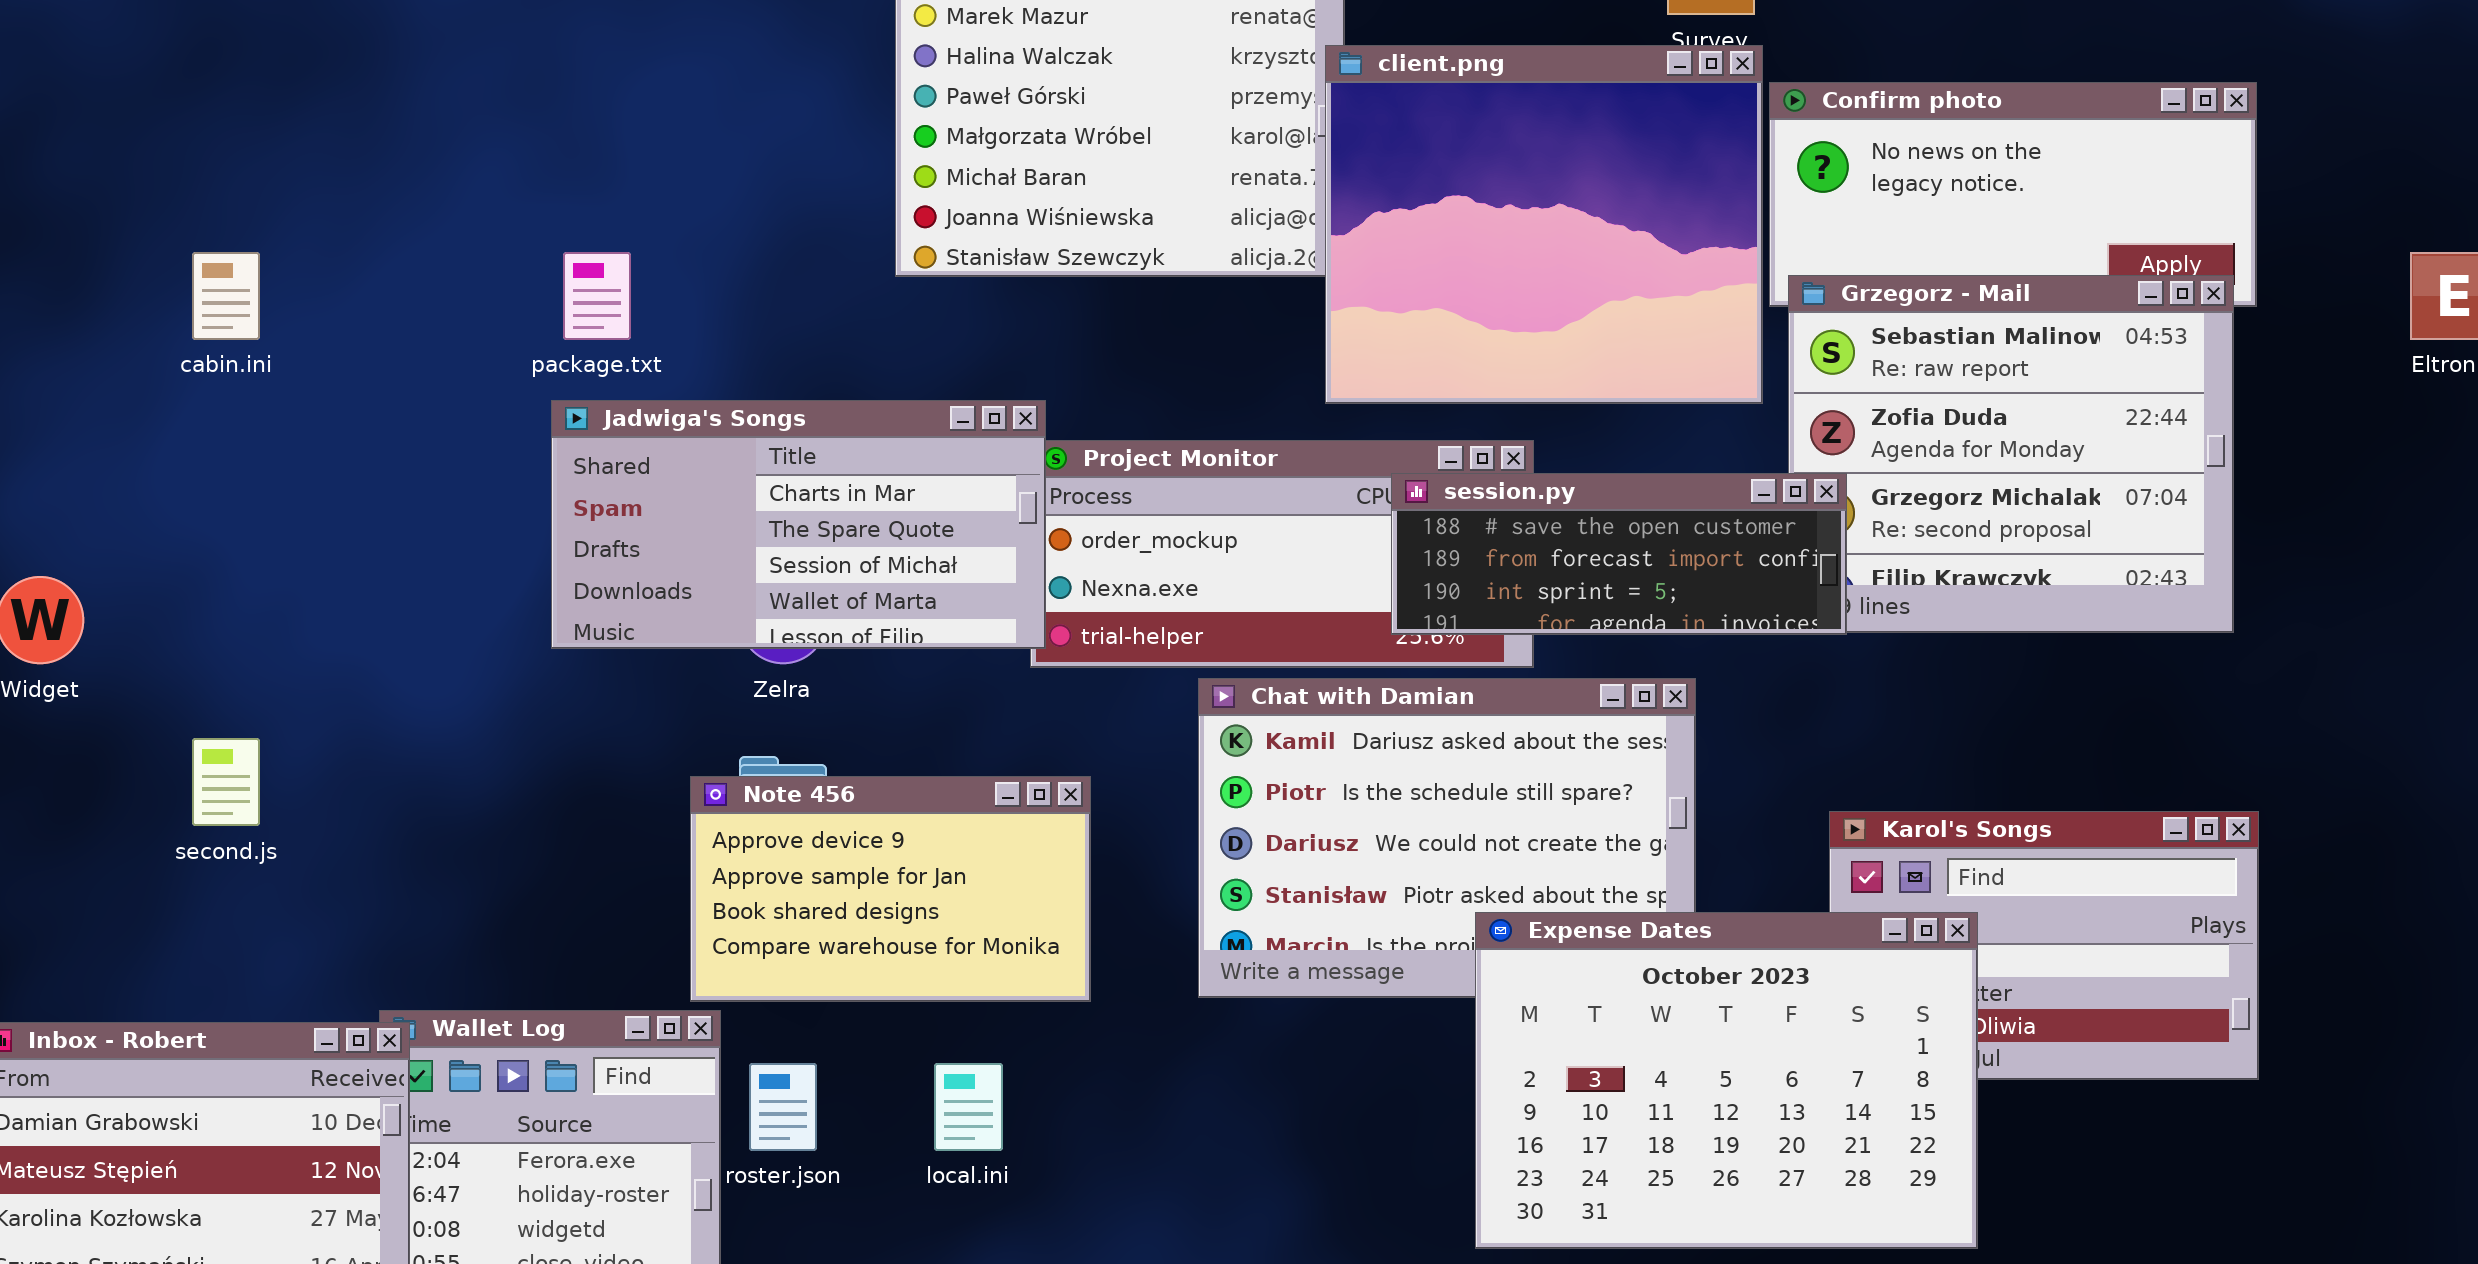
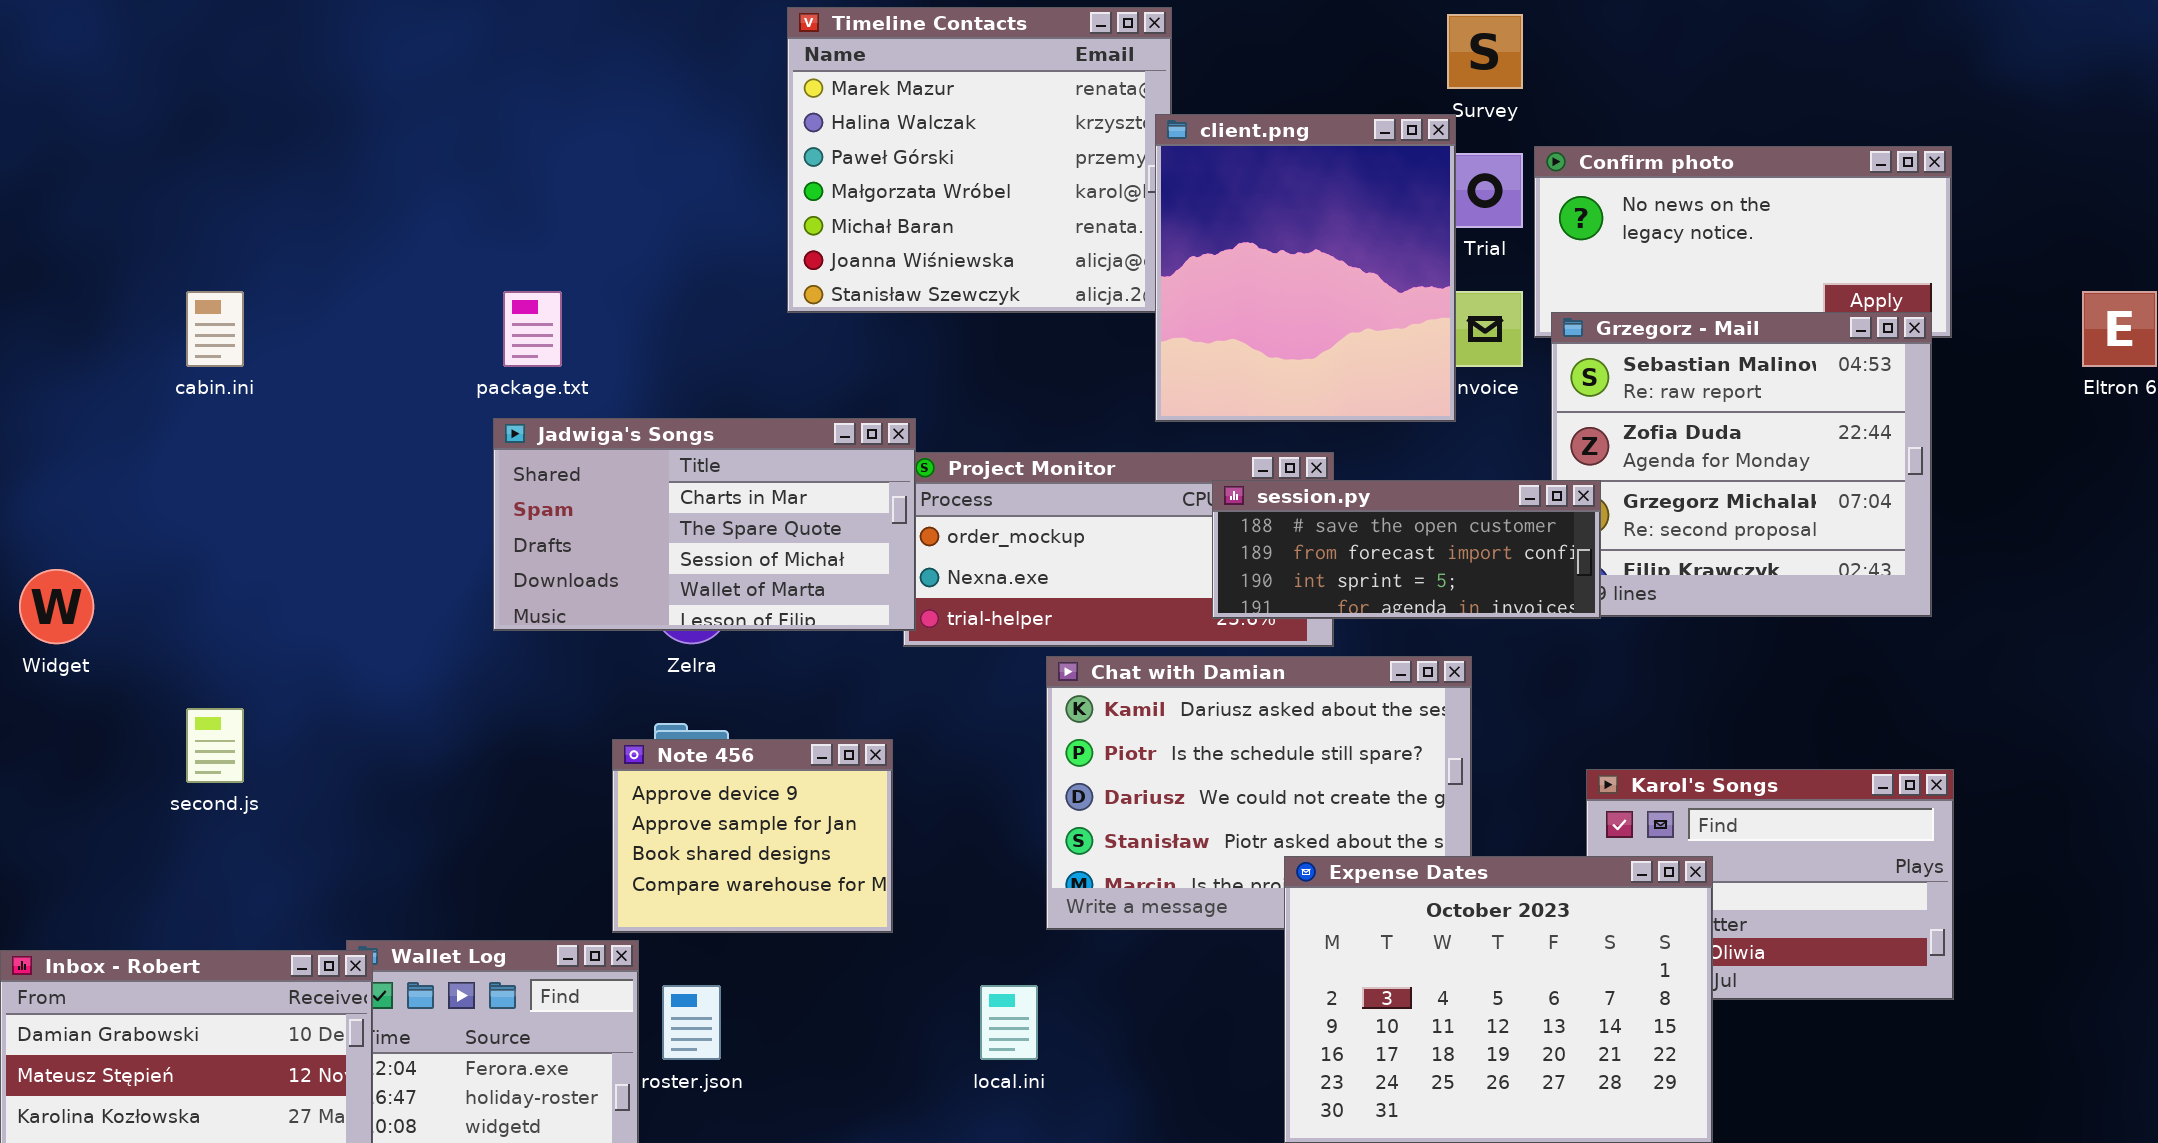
client.png: [1325,45,1763,404] -> [1155,114,1456,422], resized
Note 456: [690,776,1091,1002] -> [612,739,893,933], resized
local.ini: [934,1063,1003,1151] -> [980,985,1038,1060], moved

